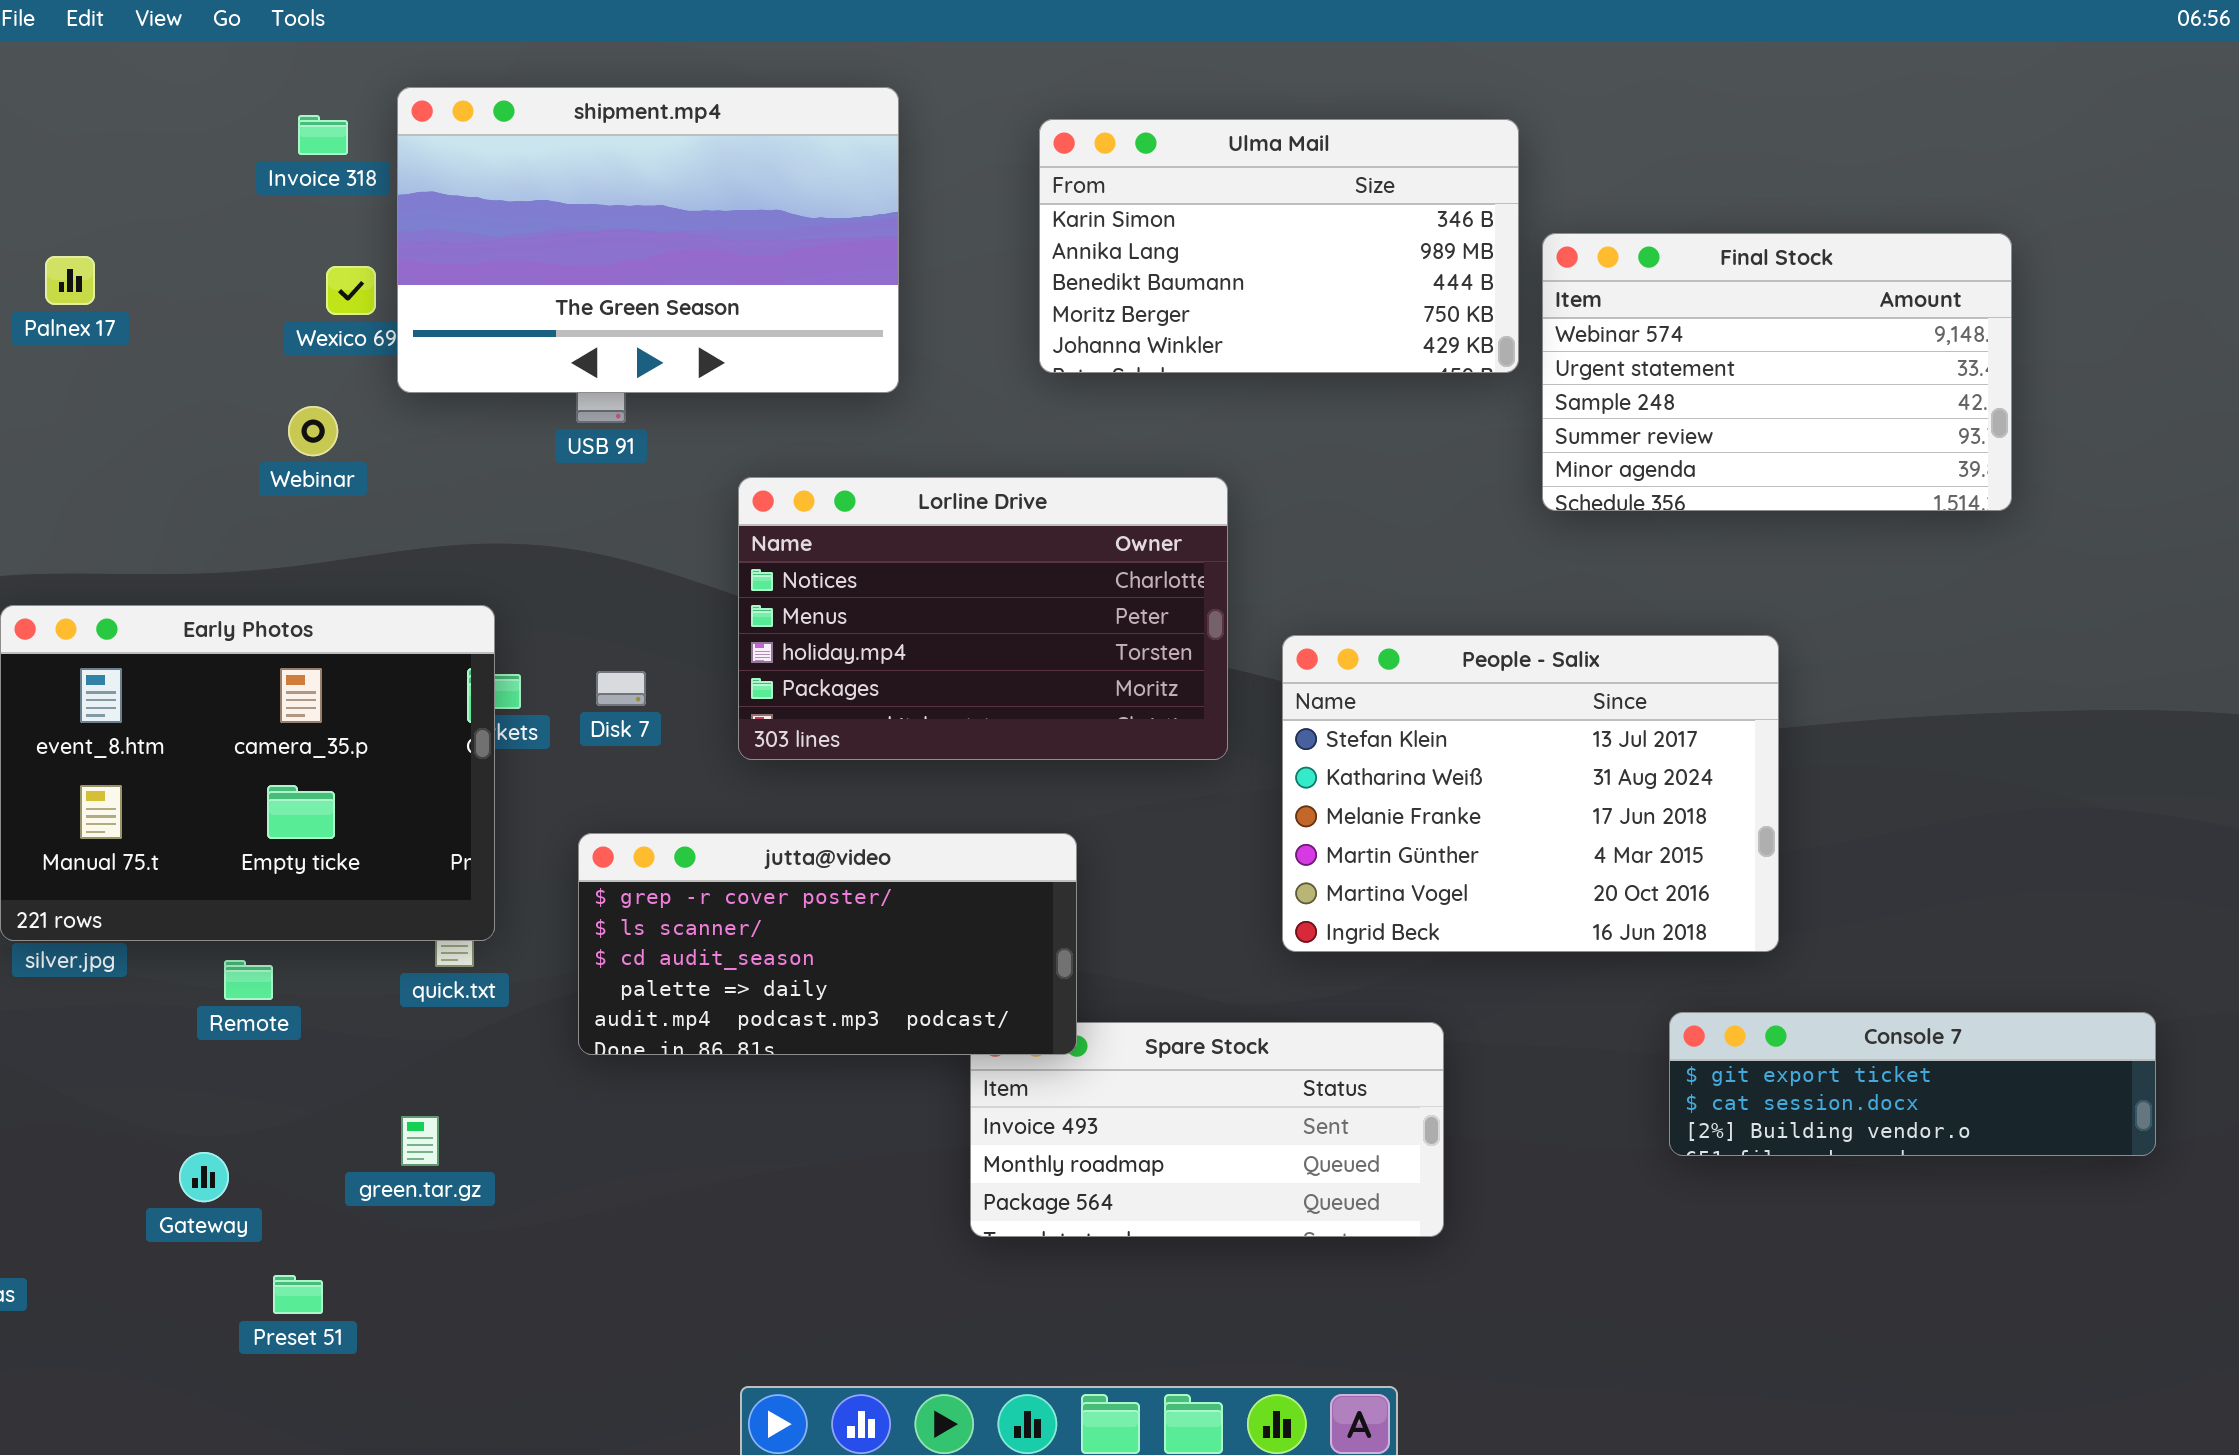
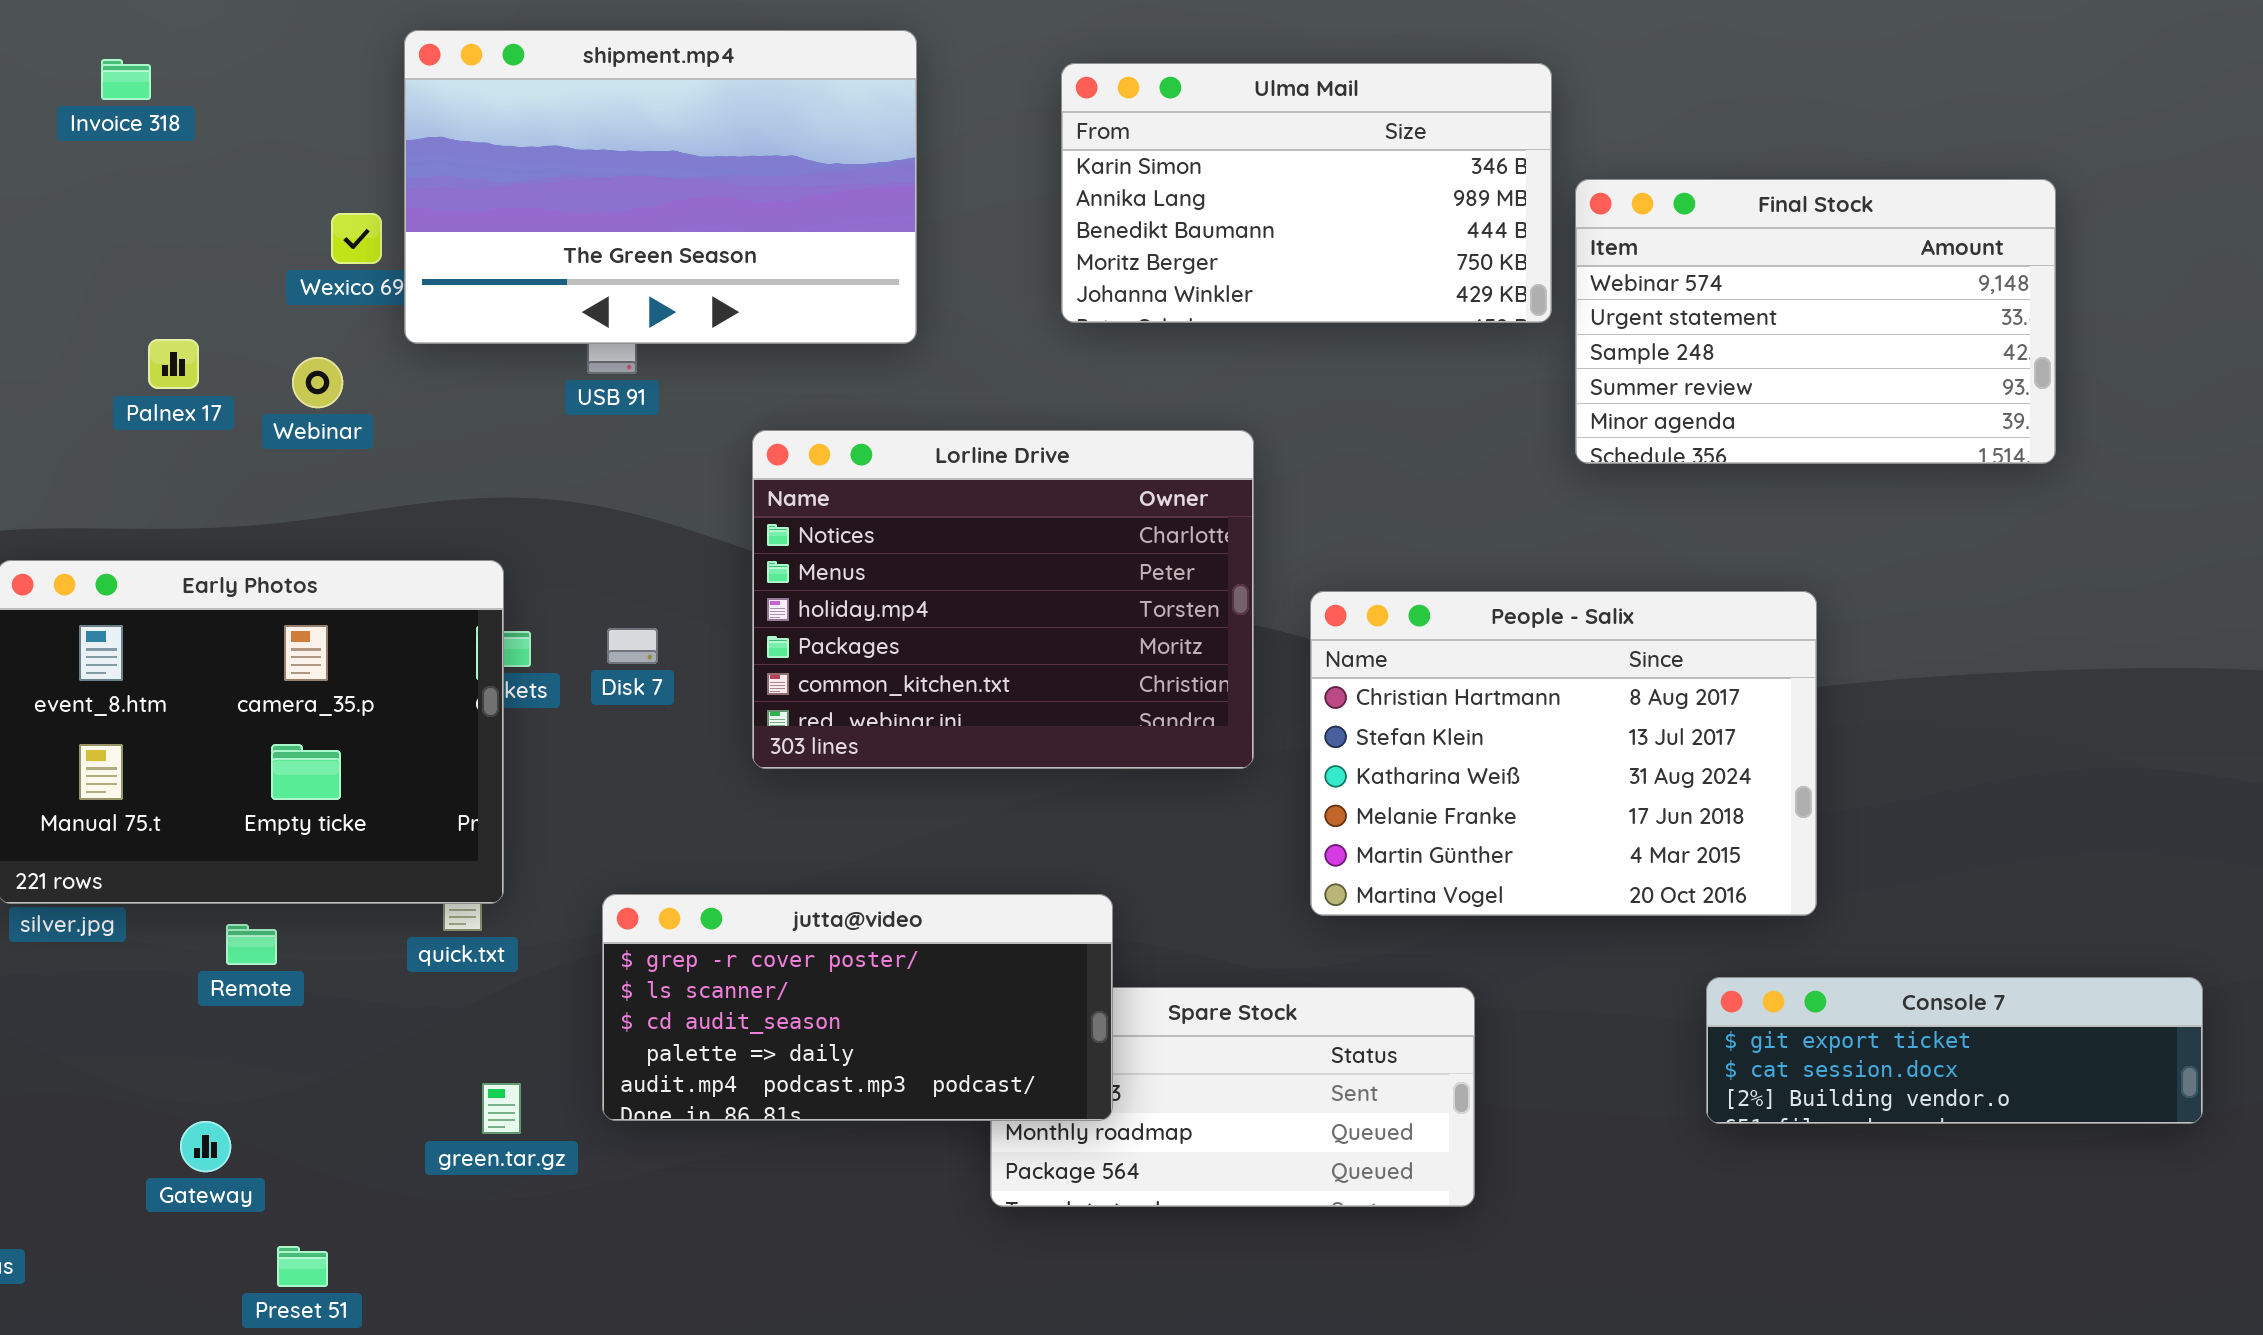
Invoice 318: [298,115,348,155] -> [101,59,151,100], moved
Palnex 17: [45,256,95,305] -> [148,339,199,389], moved
Lorline Drive: [738,477,1228,760] -> [752,430,1254,769], resized
People - Salix: [1282,635,1779,952] -> [1310,591,1817,916], scrolled up 1 row
jutta@video: [578,833,1077,1055] -> [602,894,1113,1121], moved
green.tar.gz: [401,1116,439,1166] -> [482,1083,521,1134], moved

